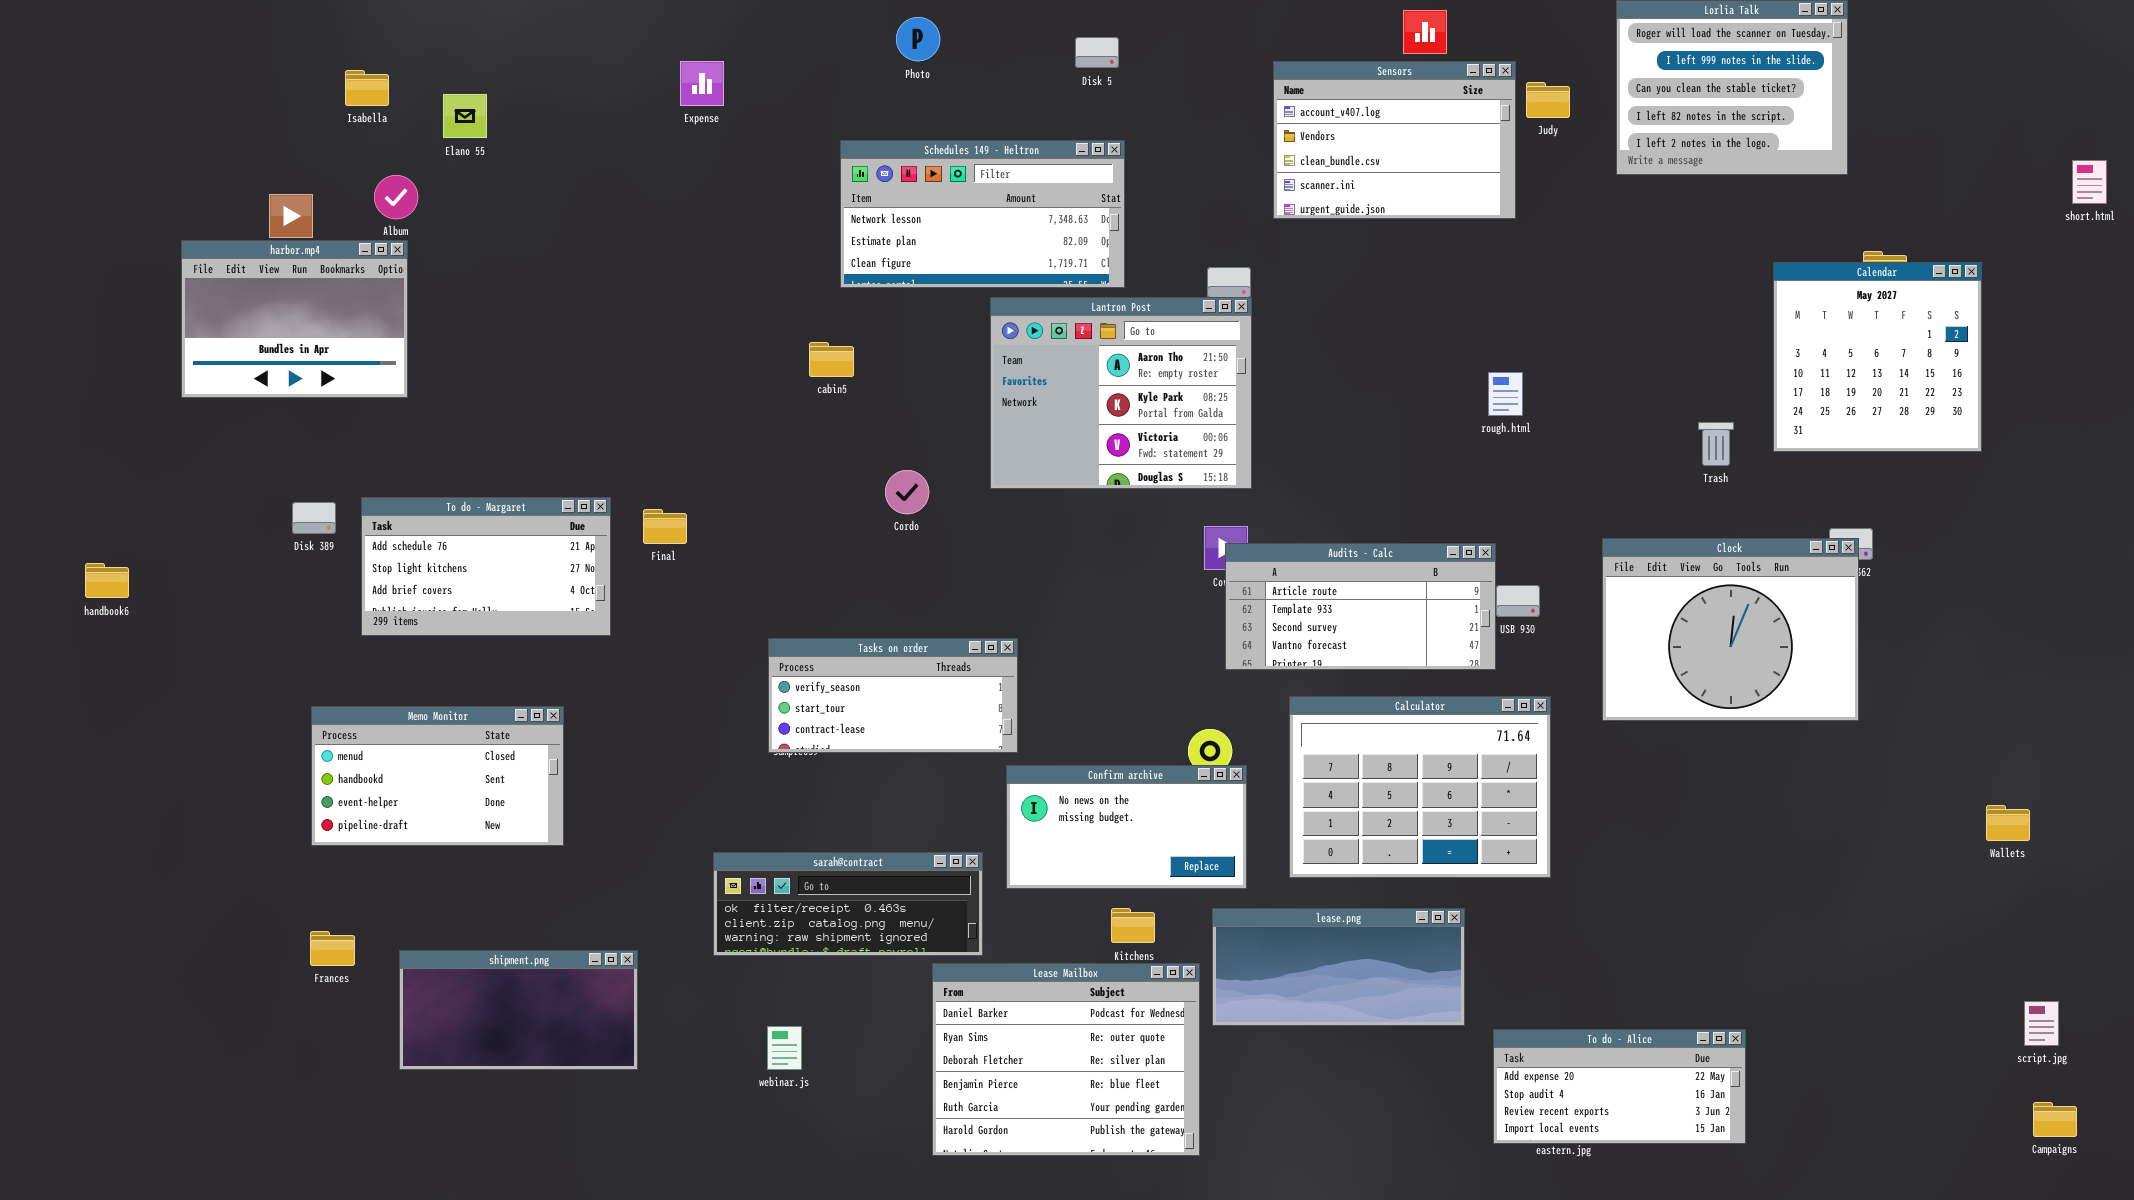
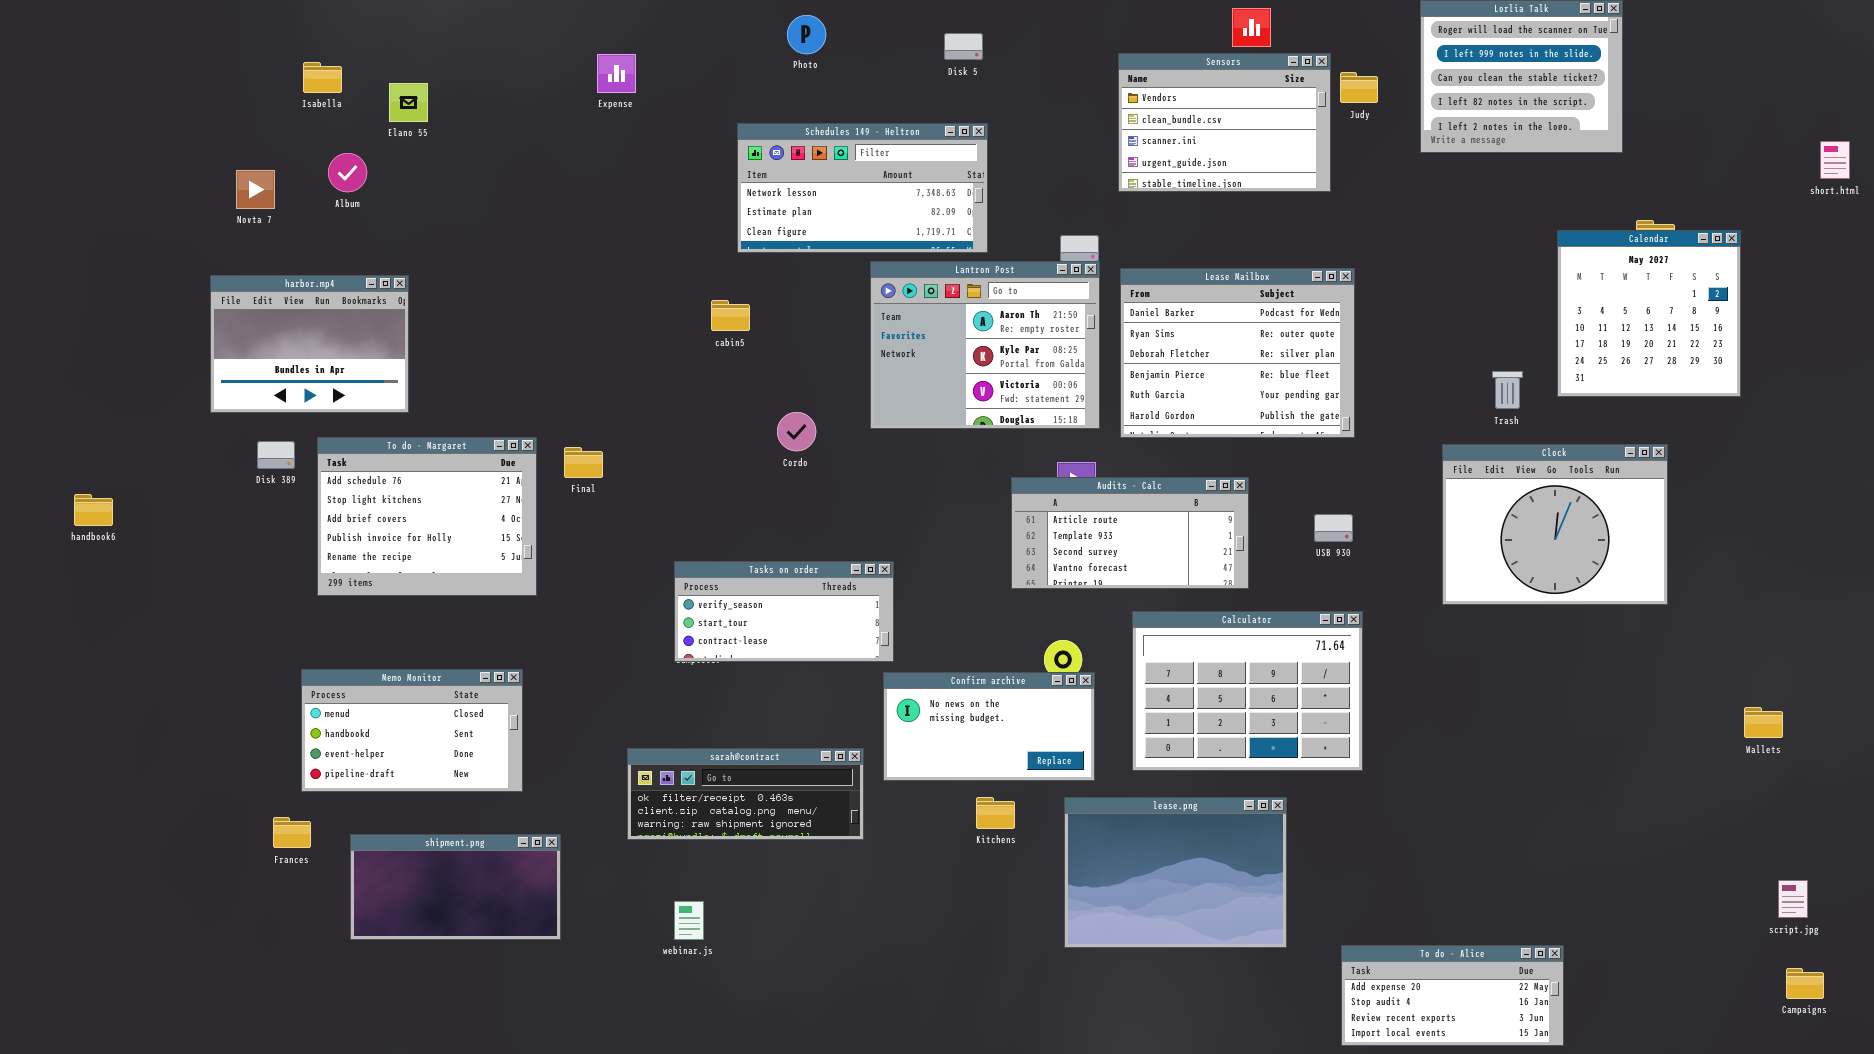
Sensors: [1273,61,1516,219] -> [1118,53,1331,192], scrolled down 1 row
harbor.mp4: [181,240,408,398] -> [210,275,409,413], moved
To do - Margaret: [361,497,611,636] -> [317,437,537,596], resized
Clock: [1602,538,1859,721] -> [1442,444,1668,605], moved
Audits - Calc: [1225,543,1496,670] -> [1011,477,1249,589], moved
Memo Monitor: [311,706,564,846] -> [301,669,523,792], moved
lease.png: [1212,908,1465,1026] -> [1064,797,1287,948], resized
Lease Mailbox: [932,963,1200,1156] -> [1120,268,1355,438], moved
To do - Alice: [1493,1029,1746,1144] -> [1341,945,1564,1046], moved

